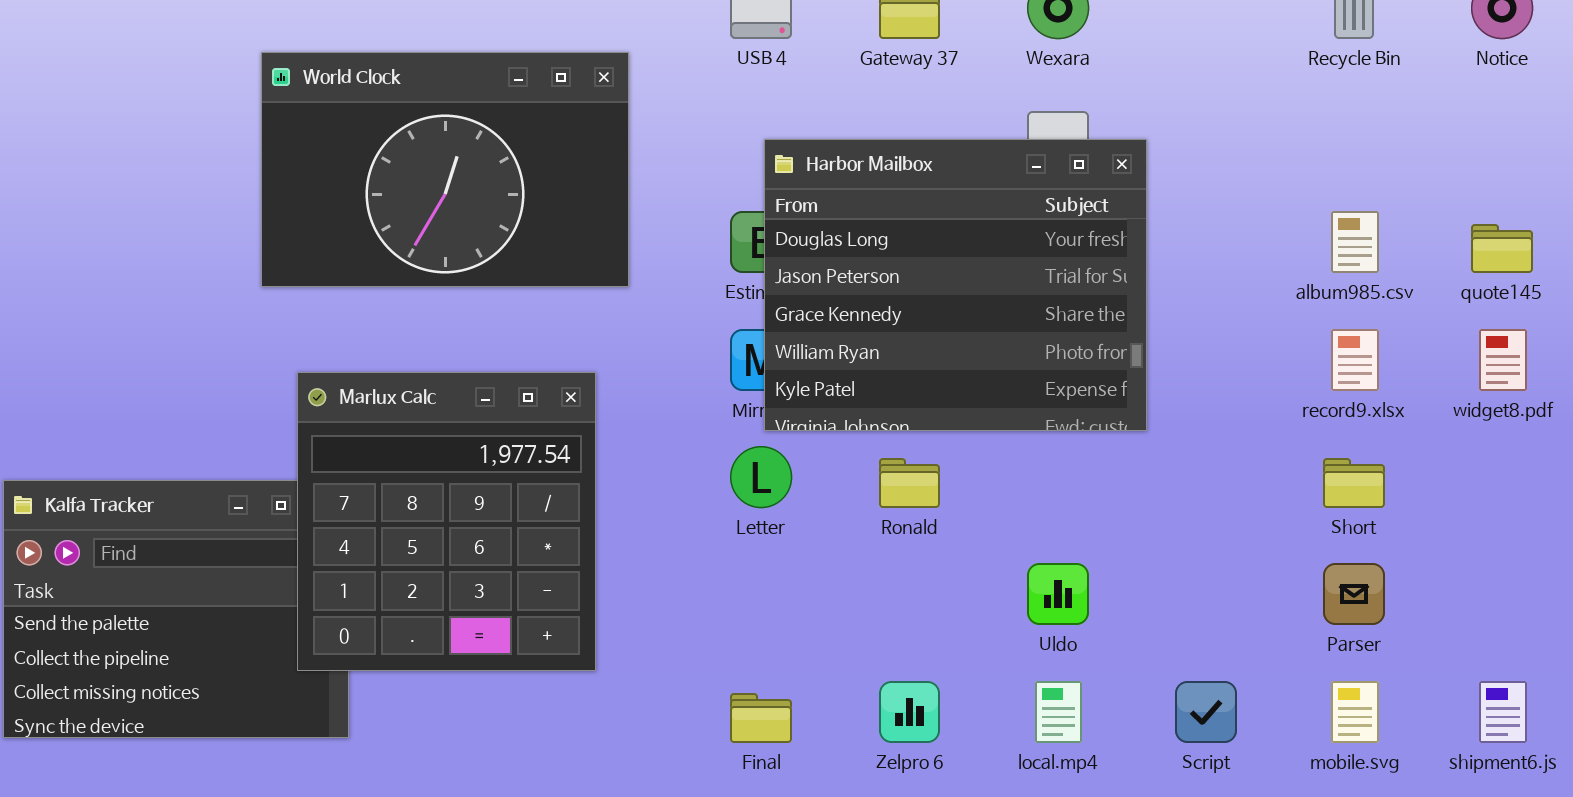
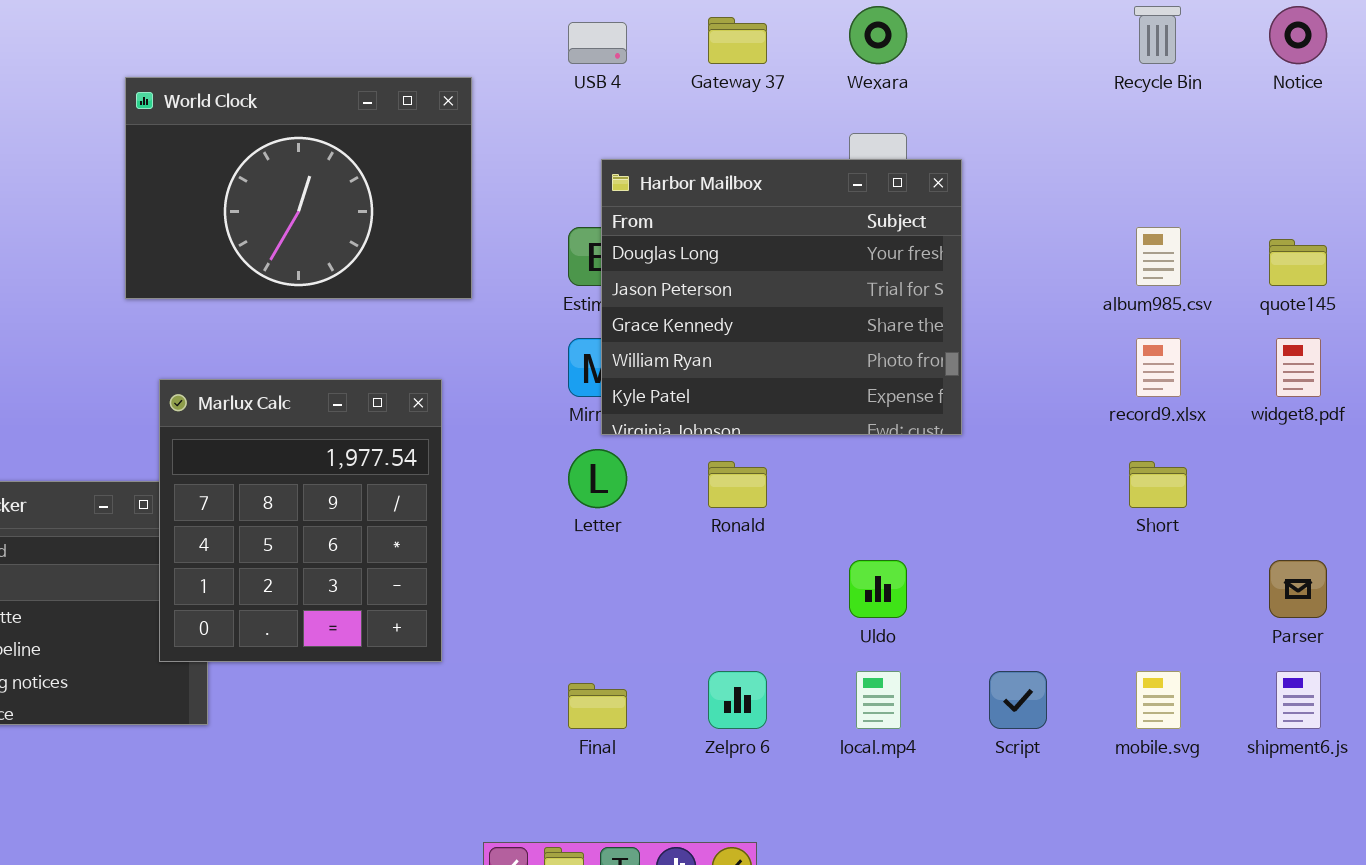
Parser: [1323,563,1385,625] -> [1269,560,1327,618], moved

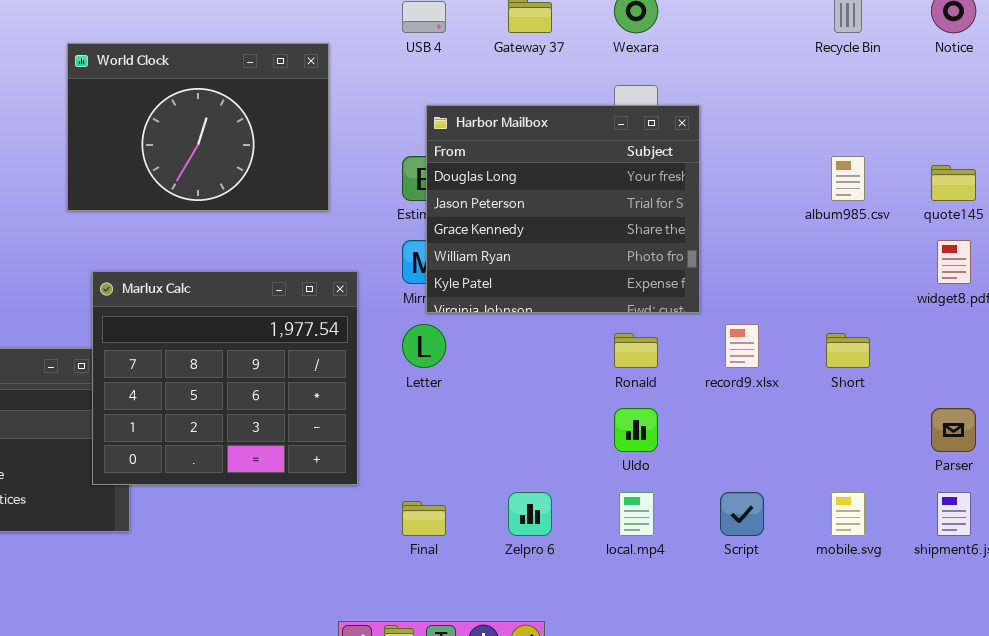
record9.xlsx: [1136,338,1181,397] -> [725,324,759,368], moved
Marlux Calc: [159,379,442,662] -> [92,271,358,485], resized
Ronald: [708,461,767,508] -> [614,333,658,368], moved

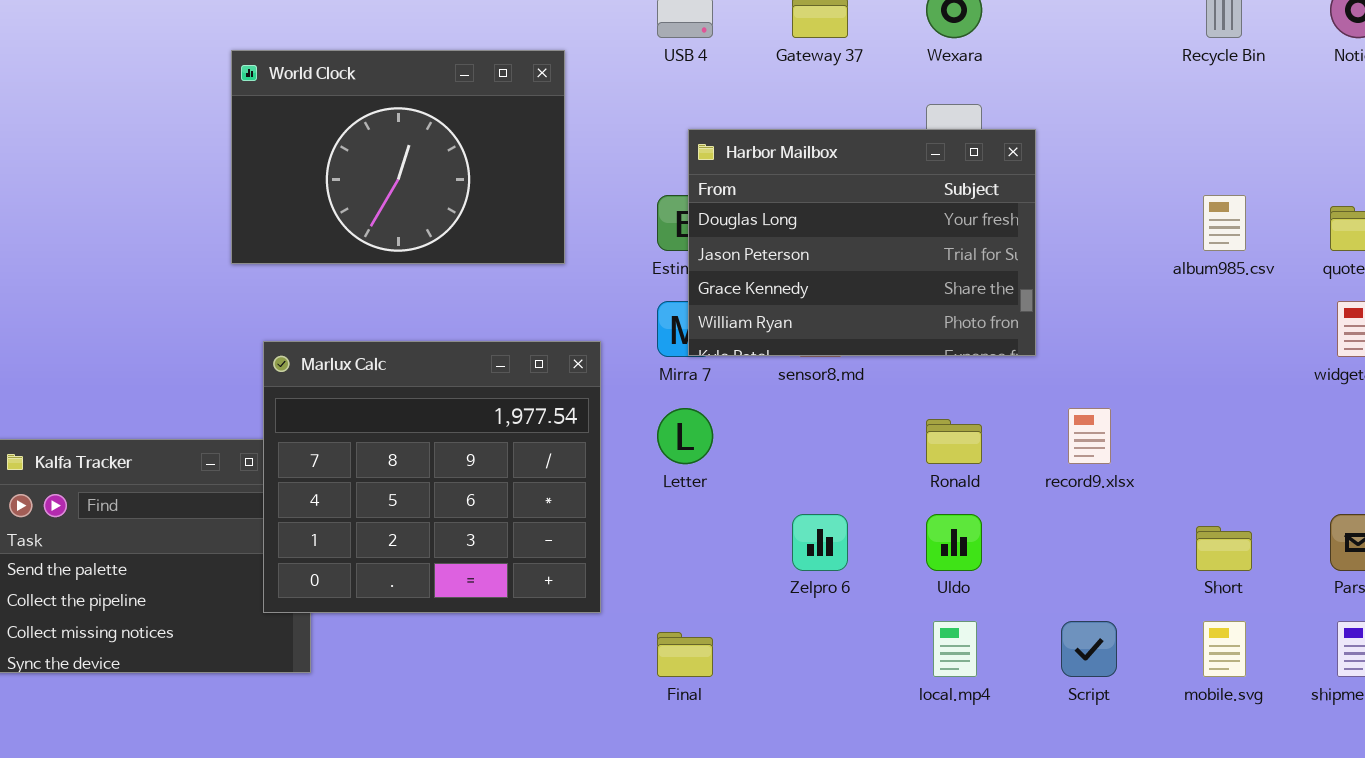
Harbor Mailbox: [426,105,700,313] -> [688,129,1036,356], resized
Short: [826,333,870,368] -> [1196,526,1252,571], moved
Zelpro 6: [508,492,552,536] -> [792,514,848,571], moved

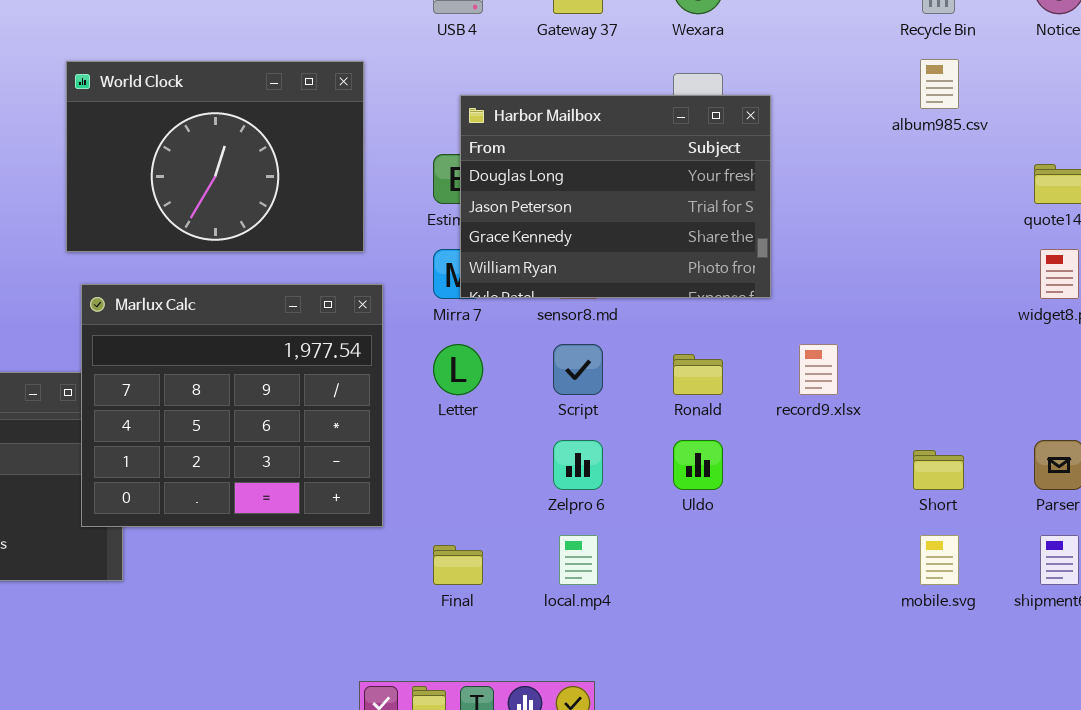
World Clock: [231,50,565,264] -> [66,61,364,252], moved
album985.csv: [1203,195,1246,251] -> [920,59,959,109], moved
local.mp4: [933,621,977,677] -> [559,535,598,585], moved
Script: [1061,621,1117,677] -> [553,344,603,395], moved

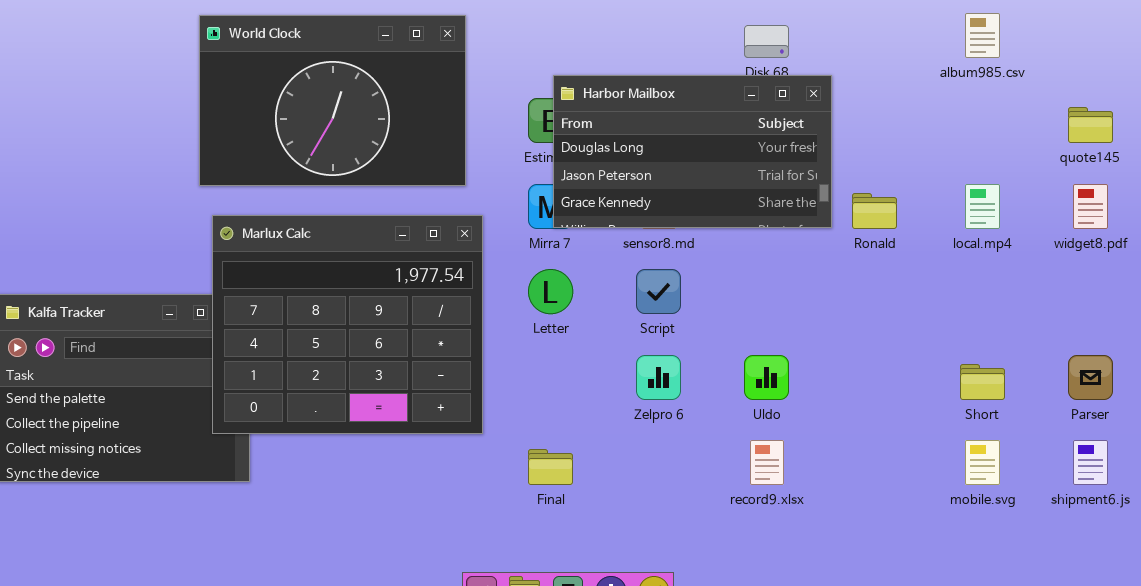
Harbor Mailbox: [460,95,771,298] -> [553,75,832,228], resized
record9.xlsx: [799,344,838,395] -> [750,440,784,485], moved
Ronald: [673,354,723,395] -> [852,193,897,229], moved
local.mp4: [559,535,598,585] -> [965,184,1000,229], moved

